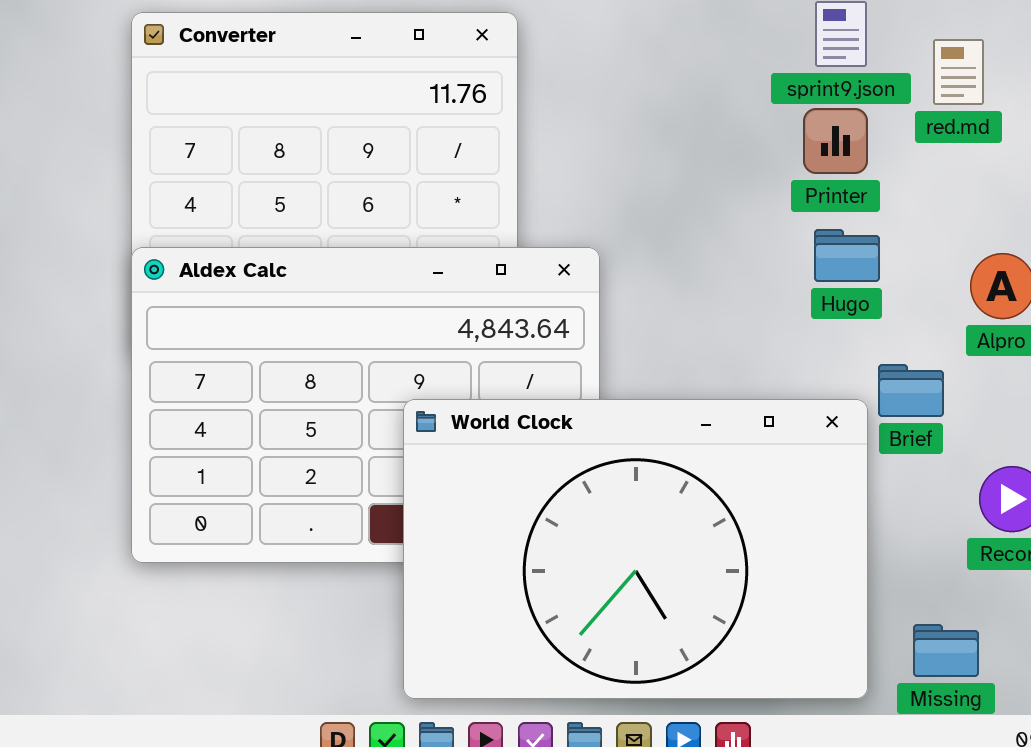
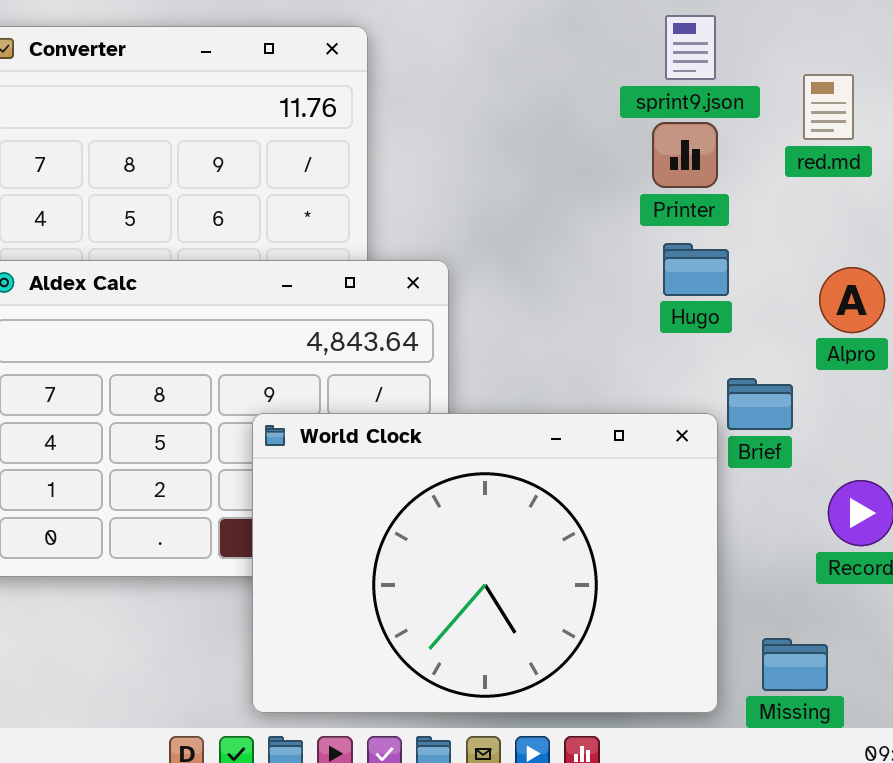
red.md: [933,39,984,105] -> [803,74,854,140], moved

